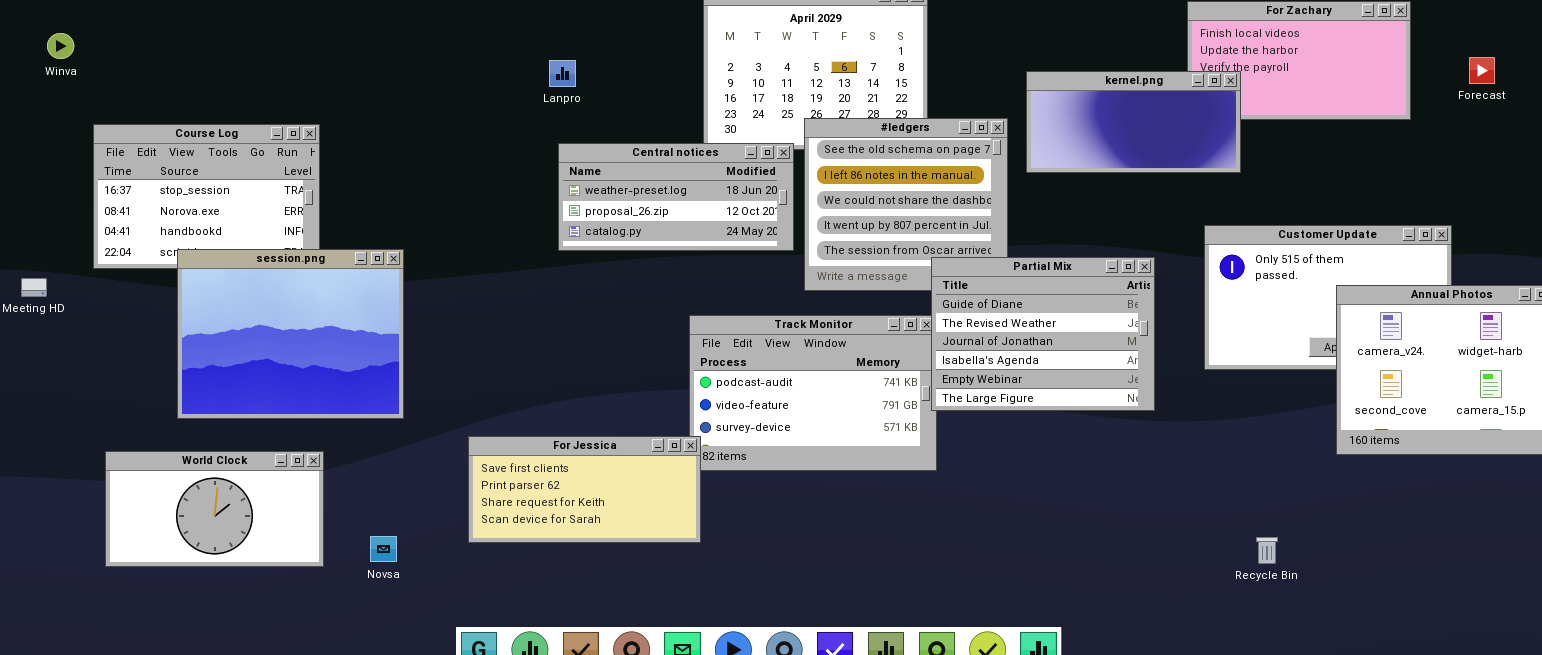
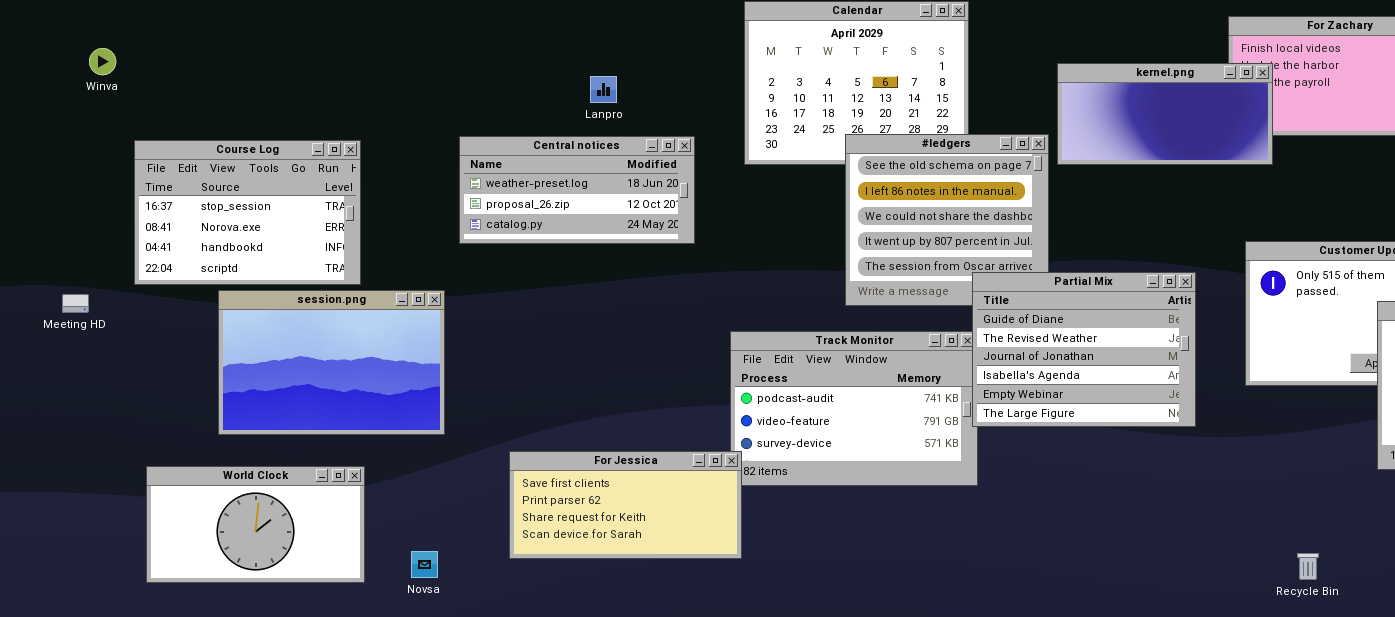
kernel.png: [1026,71,1241,173] -> [1057,63,1273,165], moved
Central notices: [558,143,794,251] -> [459,136,695,244], moved
session.png: [177,249,404,419] -> [218,290,445,435], resized

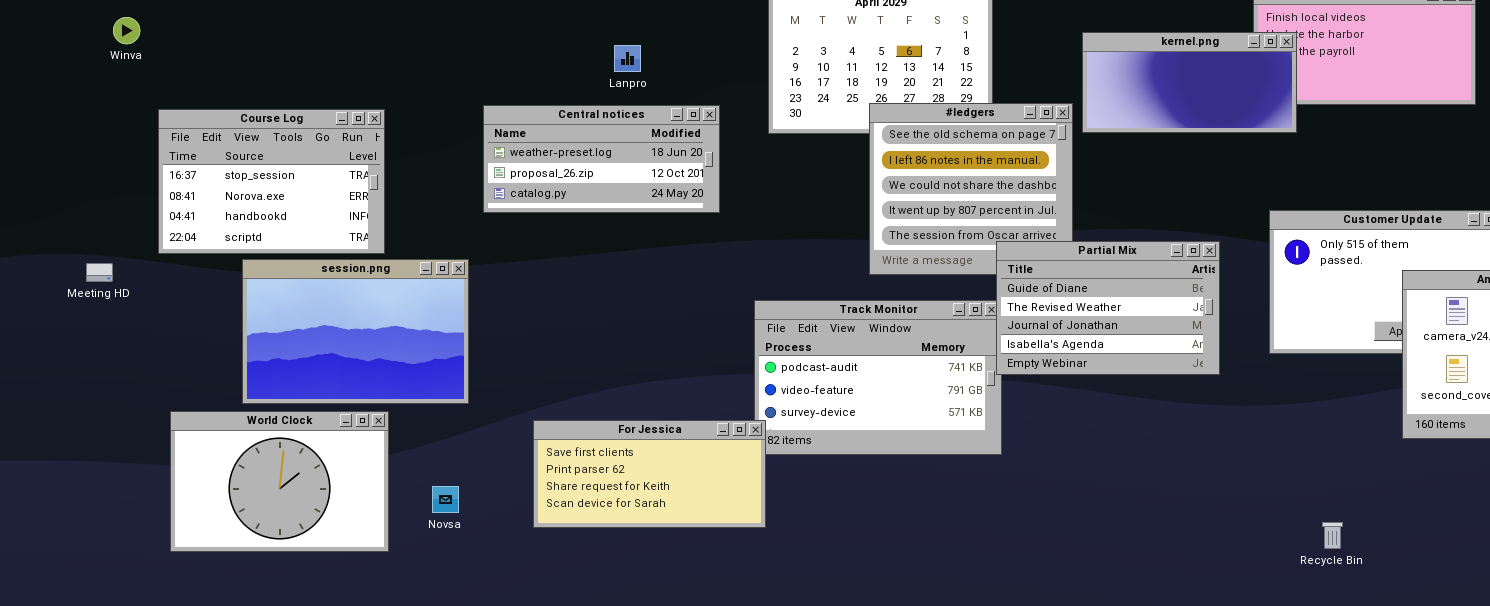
Partial Mix: [972,272,1196,427] -> [996,241,1220,375], resized
World Clock: [146,466,365,583] -> [170,411,389,552], resized
Novsa: [411,551,438,578] -> [432,486,459,513], moved

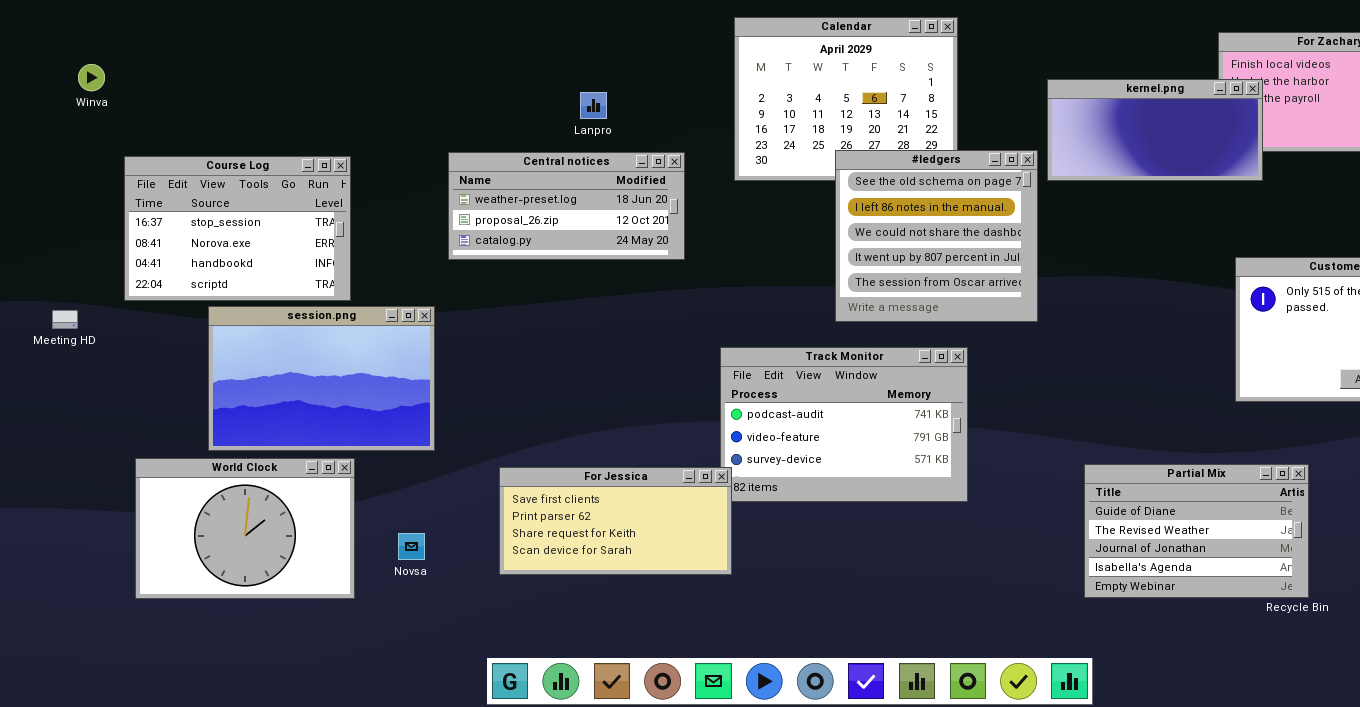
Partial Mix: [996,241,1220,375] -> [1084,464,1309,598], moved

